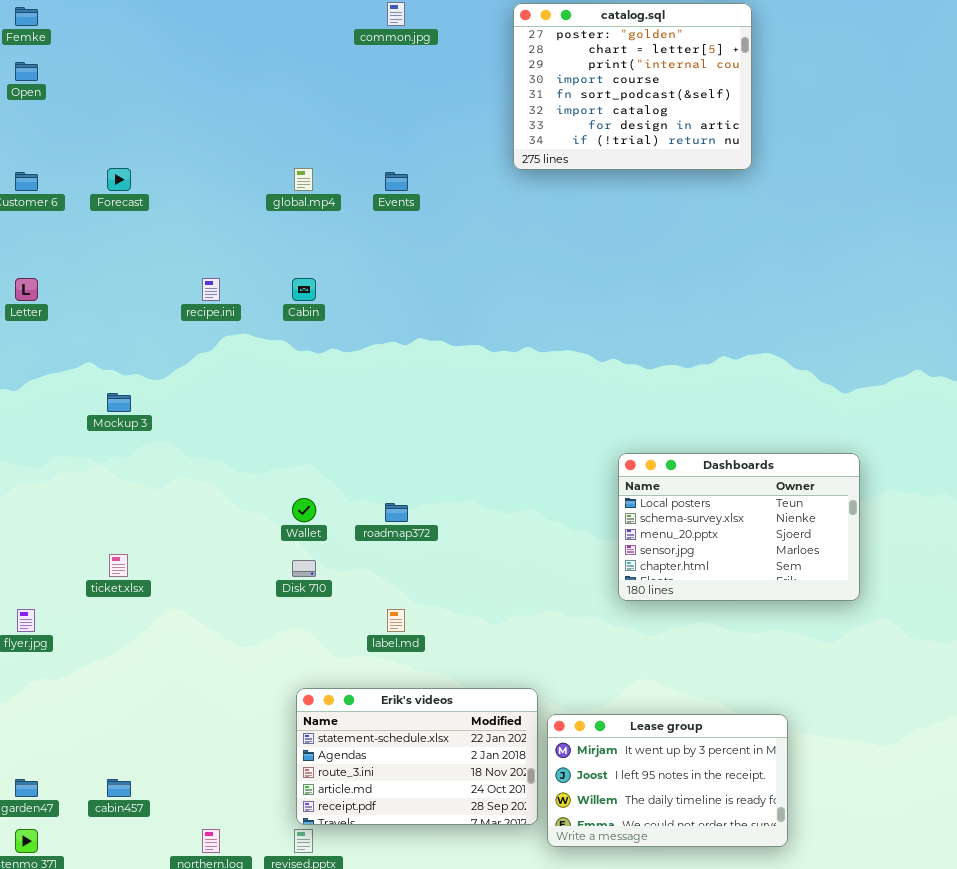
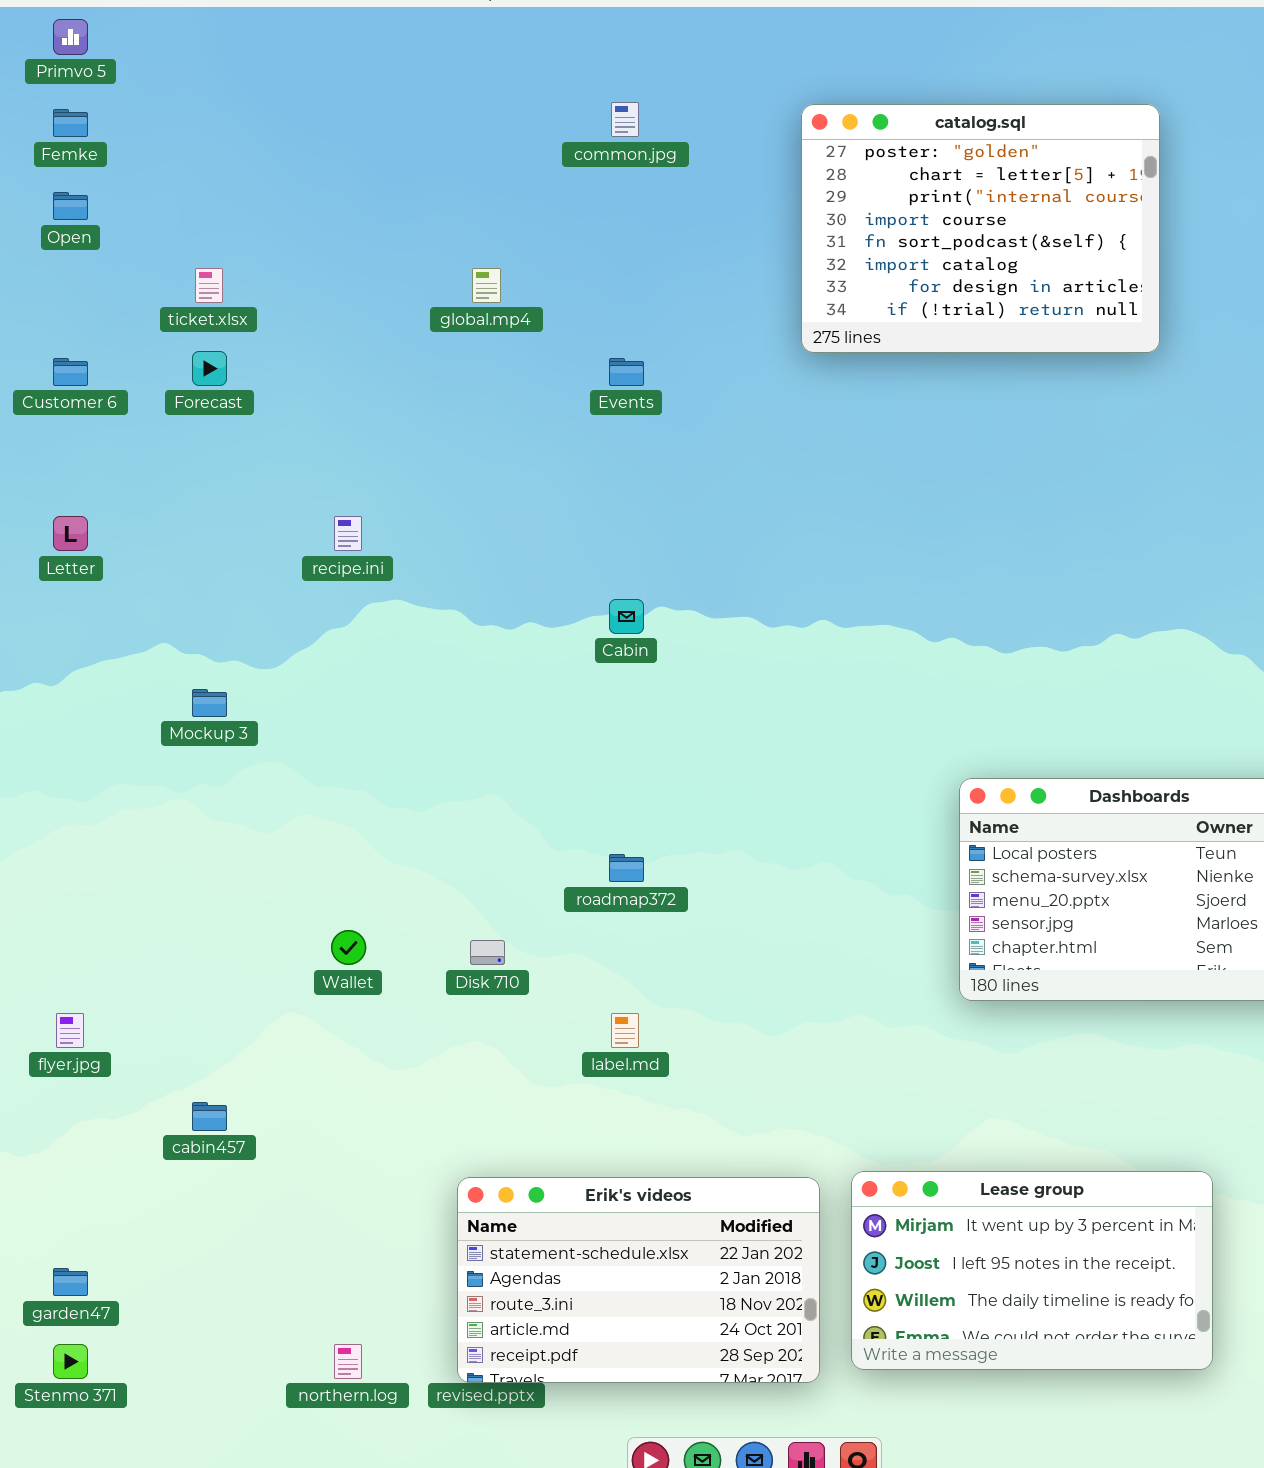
global.mp4: [294,168,313,191] -> [472,268,501,303], moved
Cabin: [292,278,316,301] -> [609,599,644,634], moved
Wallet: [292,498,316,522] -> [331,930,366,965], moved
ticket.xlsx: [109,554,128,577] -> [195,268,223,303], moved
Erik's videos: [296,688,538,825] -> [457,1177,820,1383], moved
cabin457: [107,779,131,797] -> [192,1102,227,1131], moved

